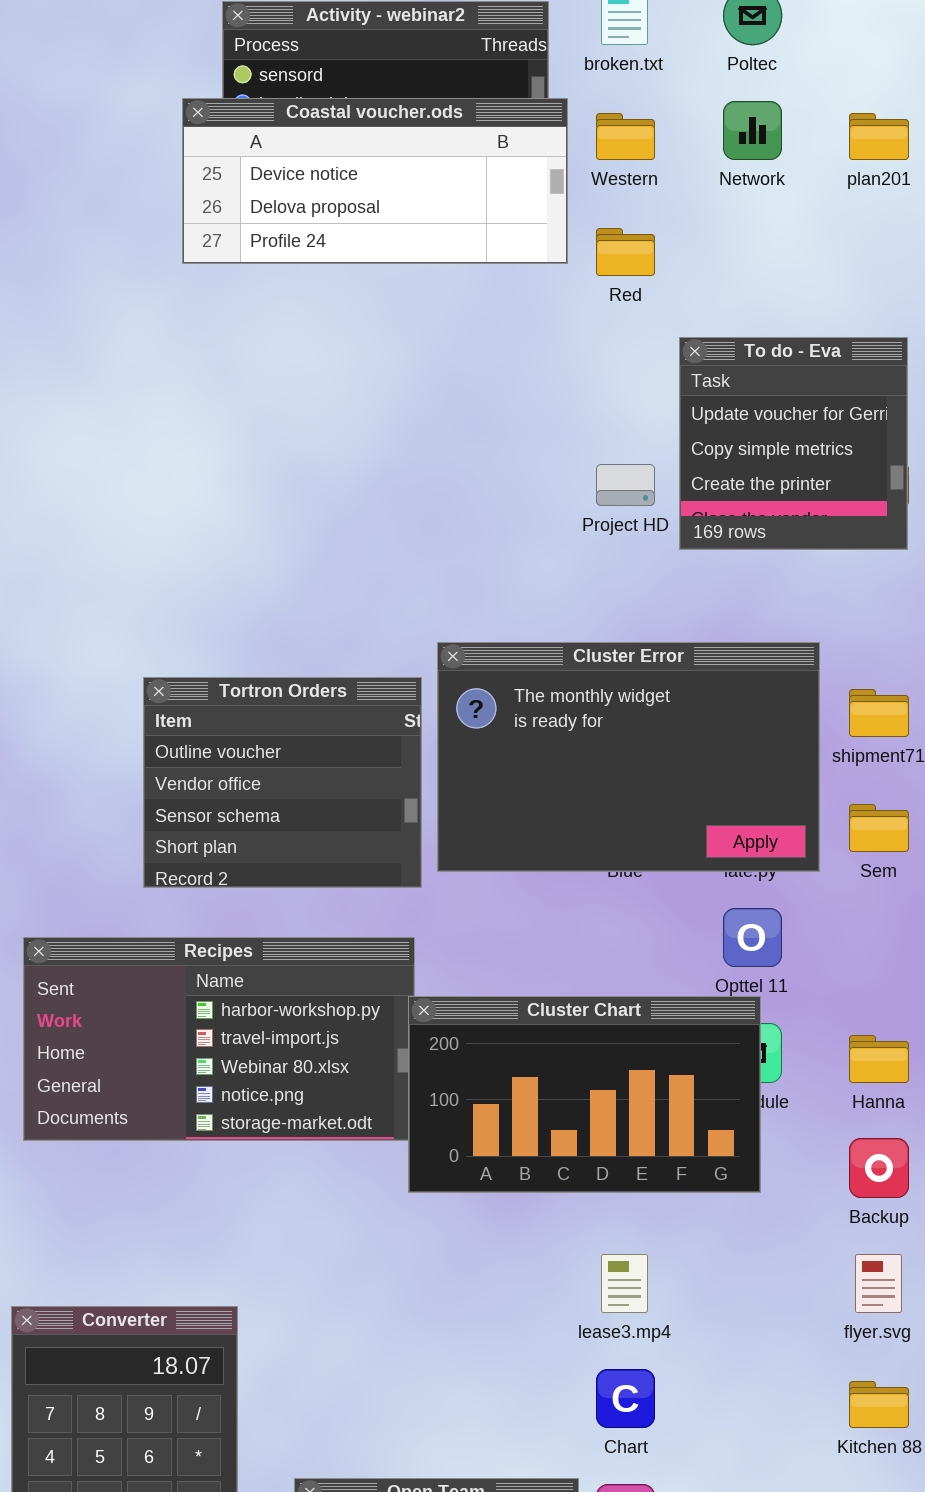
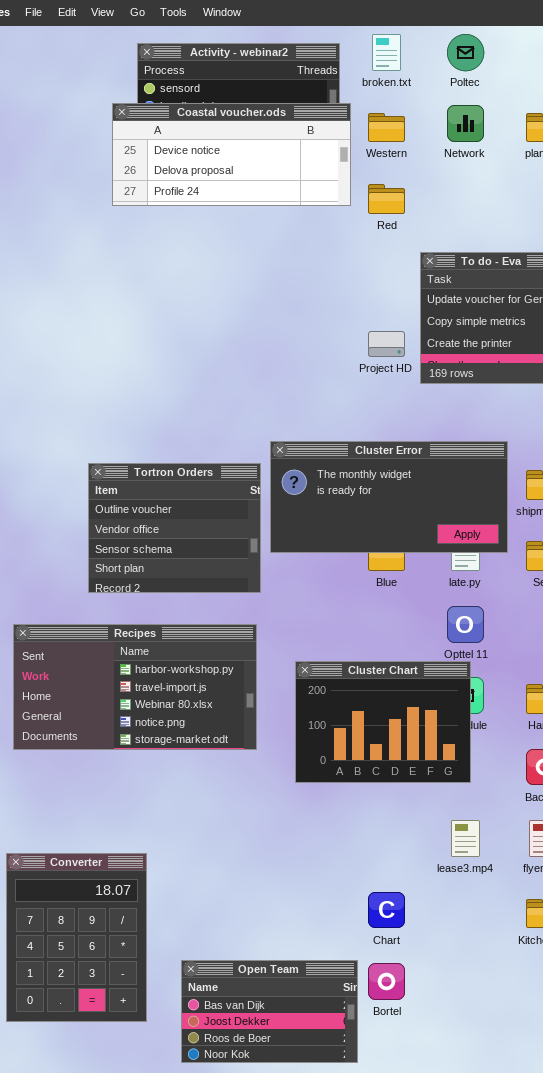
Cluster Error: [437,642,820,872] -> [270,441,508,553], resized
Cluster Chart: [408,996,761,1193] -> [295,661,471,783], resized
lease3.mp4: [601,1254,648,1313] -> [451,820,480,857], moved

